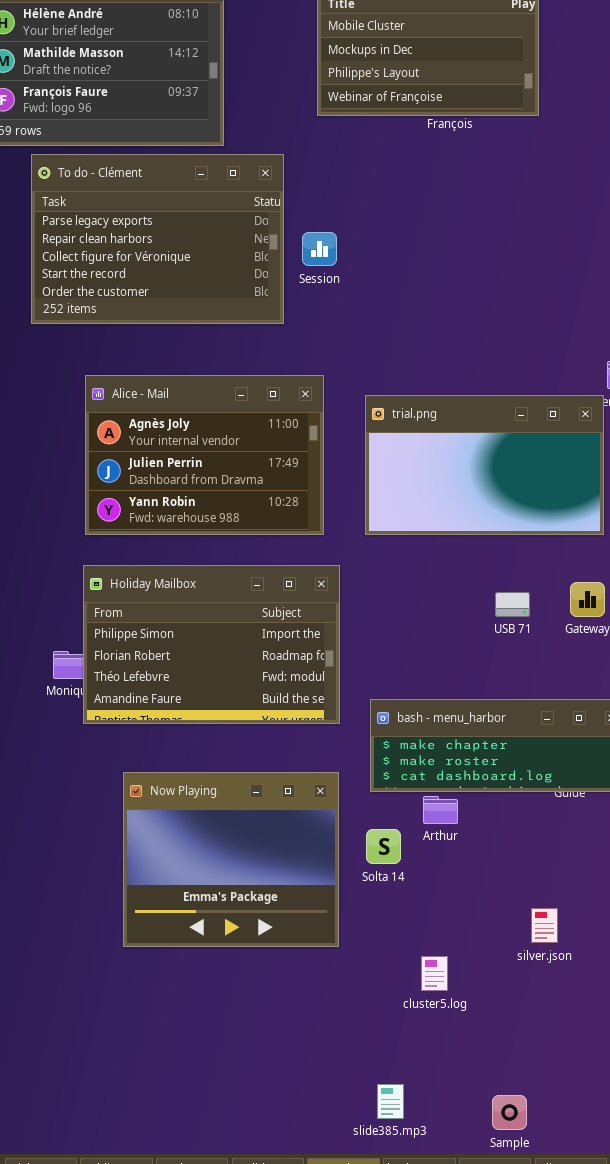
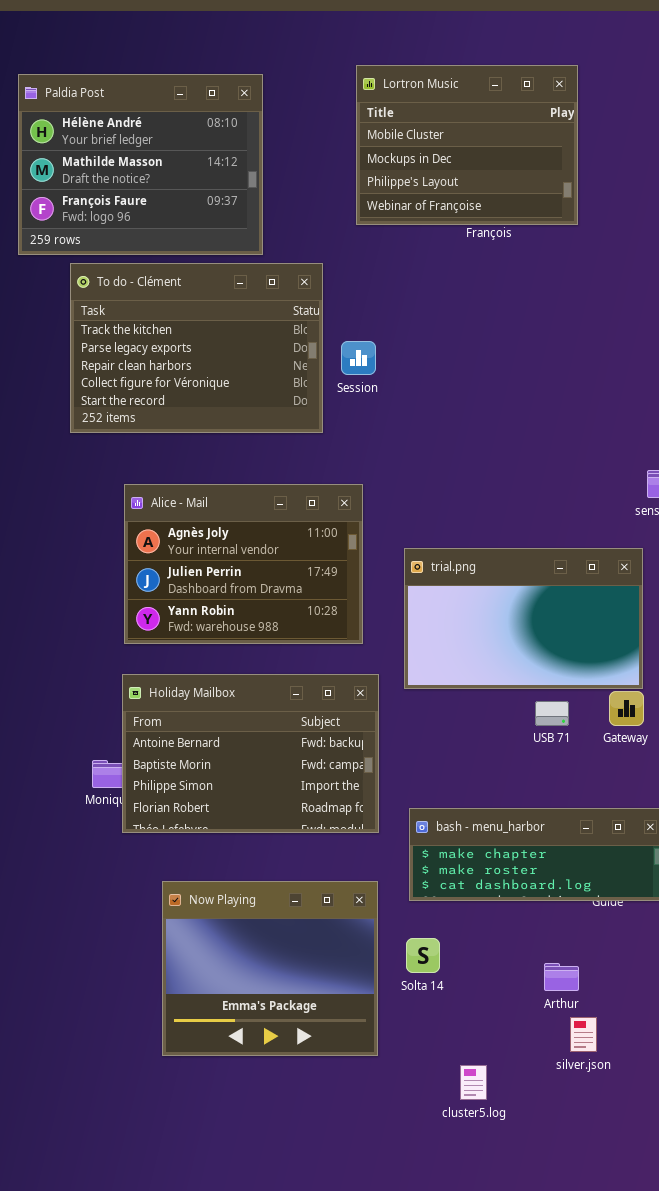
To do - Clément: [31,154,284,324] -> [70,263,323,433], scrolled up 1 row
trial.png: [365,395,604,535] -> [404,548,643,689], moved
Holiday Mailbox: [83,565,340,724] -> [122,674,379,833], scrolled up 2 rows
Arthur: [423,796,458,824] -> [544,963,579,991], moved

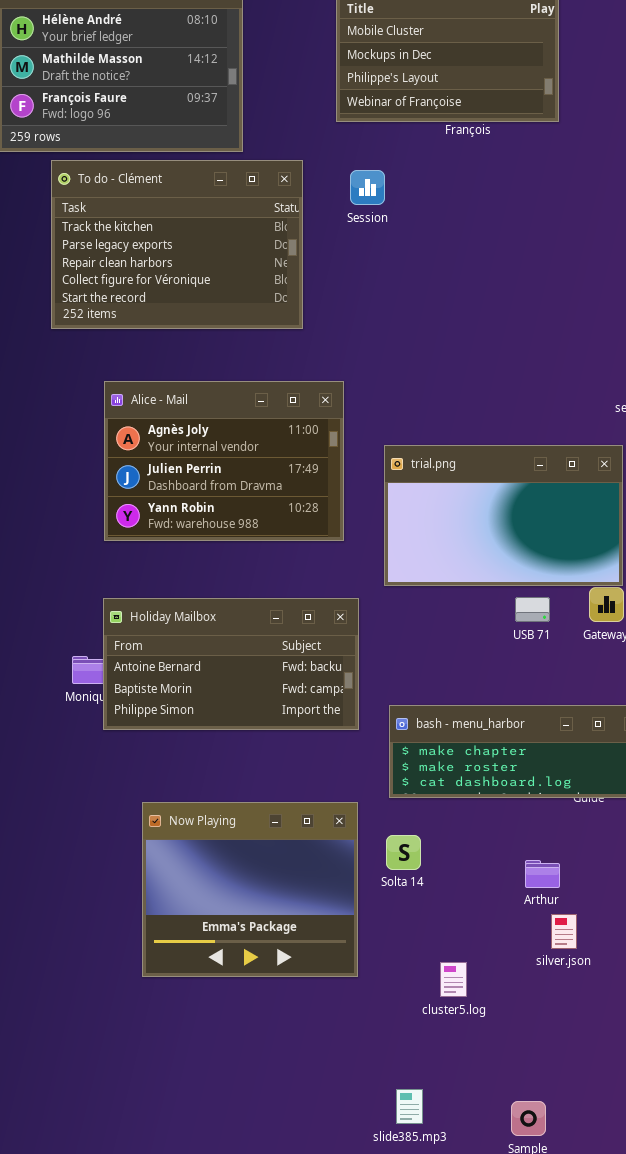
Session: [341,341,376,375] -> [350,170,385,205], moved
Holiday Mailbox: [122,674,379,833] -> [103,598,359,730], resized
Now Playing: [162,881,378,1056] -> [142,802,358,977], moved

